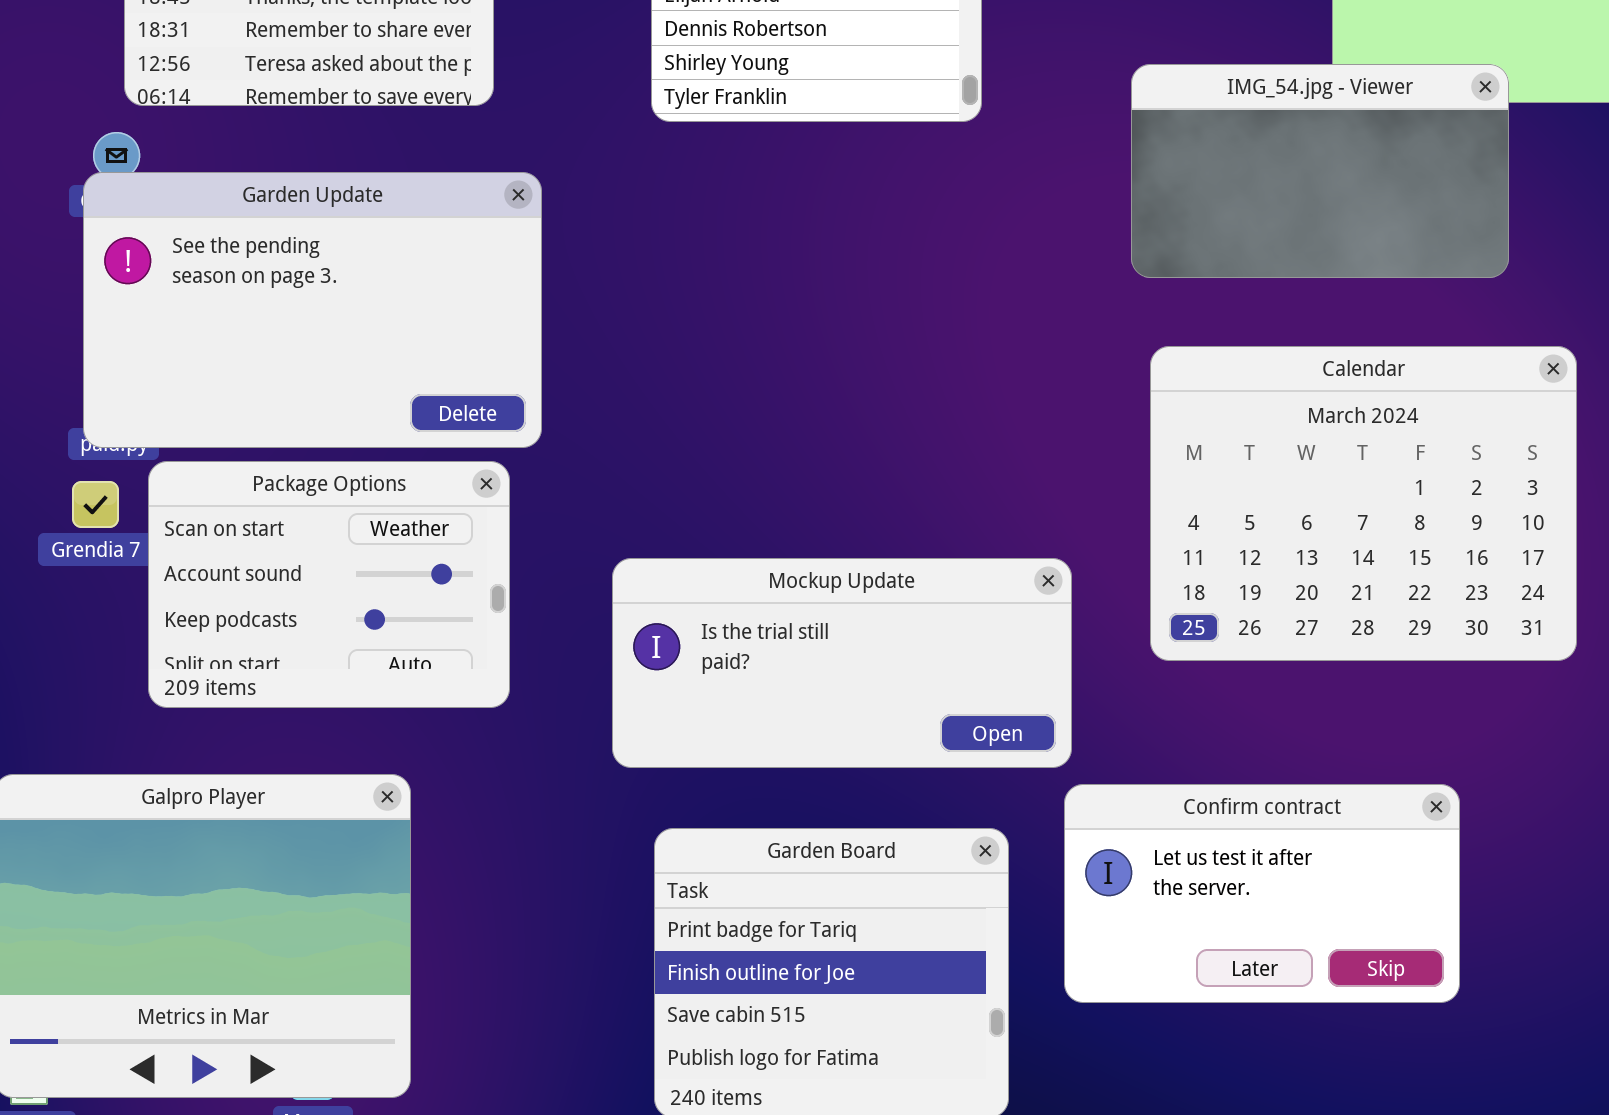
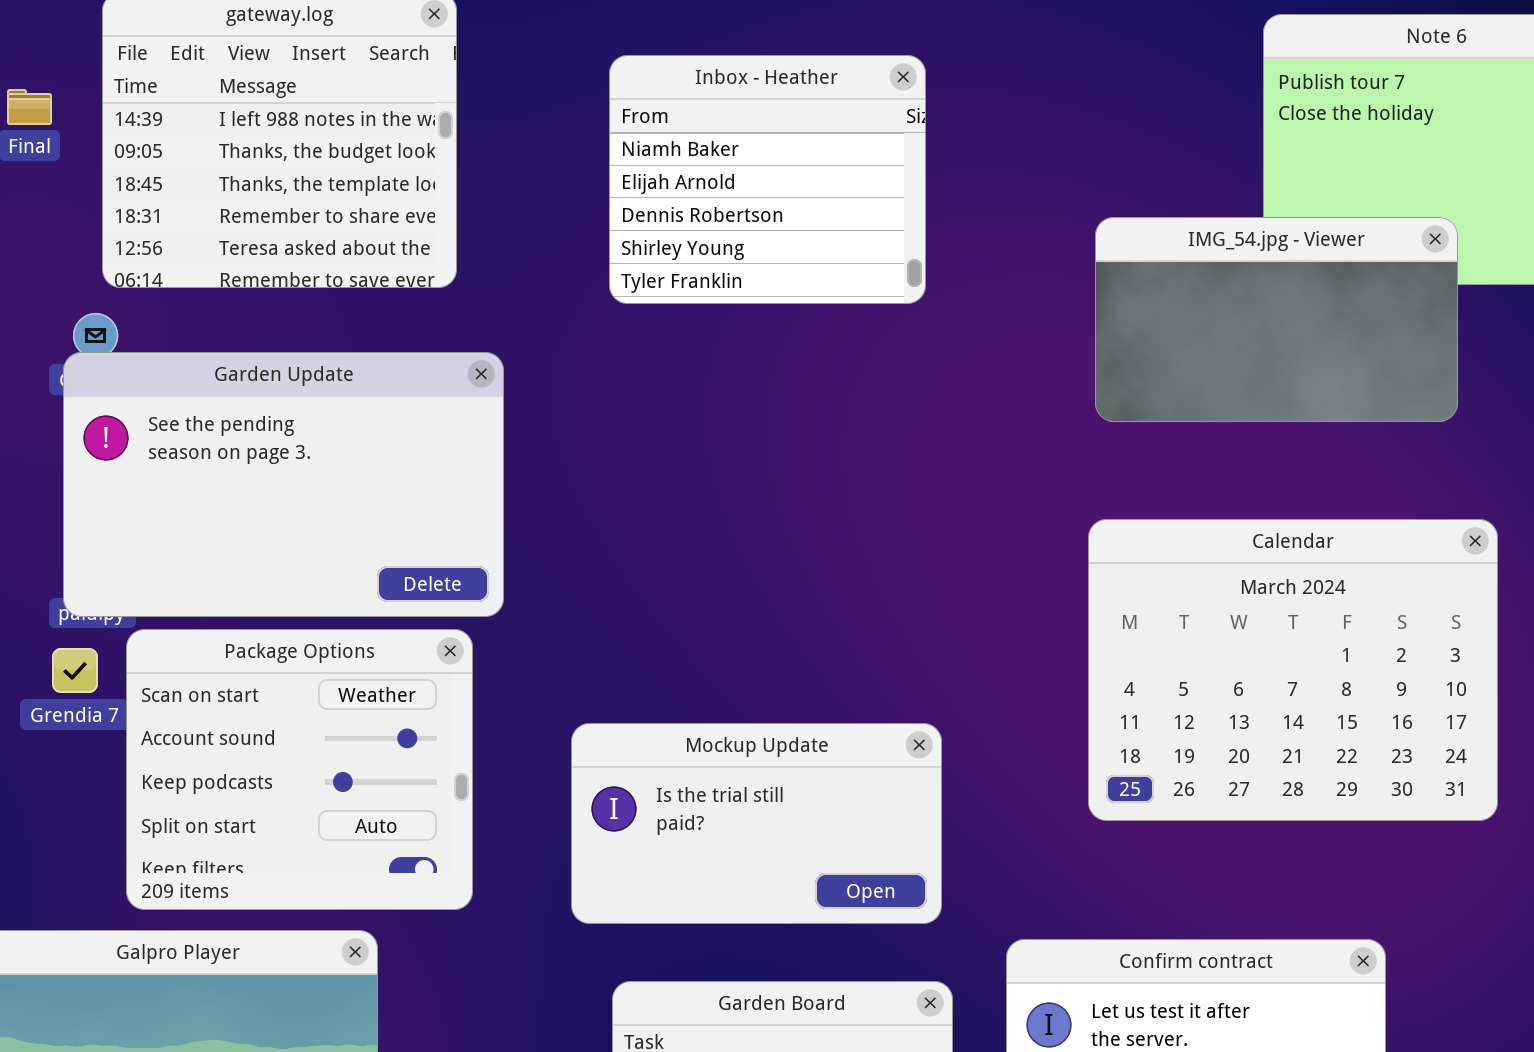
IMG_54.jpg - Viewer: [1131,64,1509,278] -> [1095,217,1458,422], moved
Package Options: [148,461,510,708] -> [126,629,473,910], resized
Mockup Update: [612,558,1072,768] -> [571,723,942,924], resized

